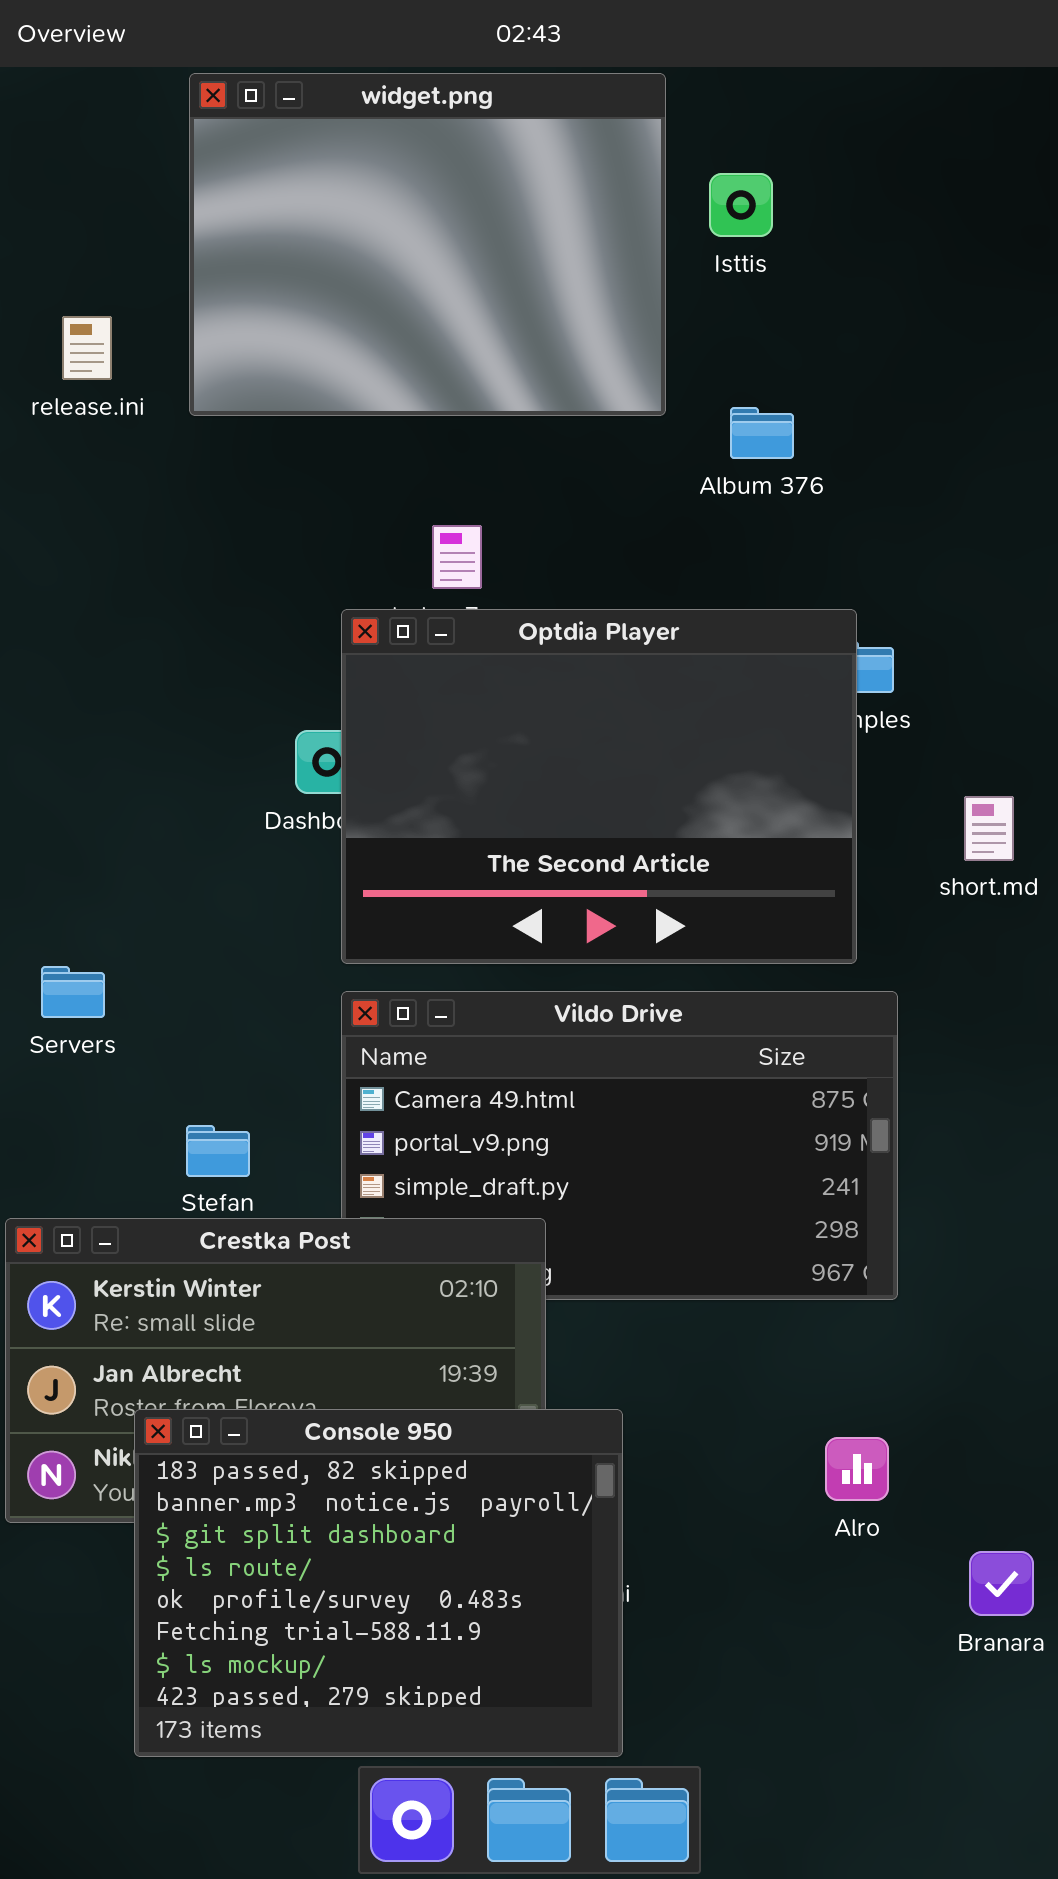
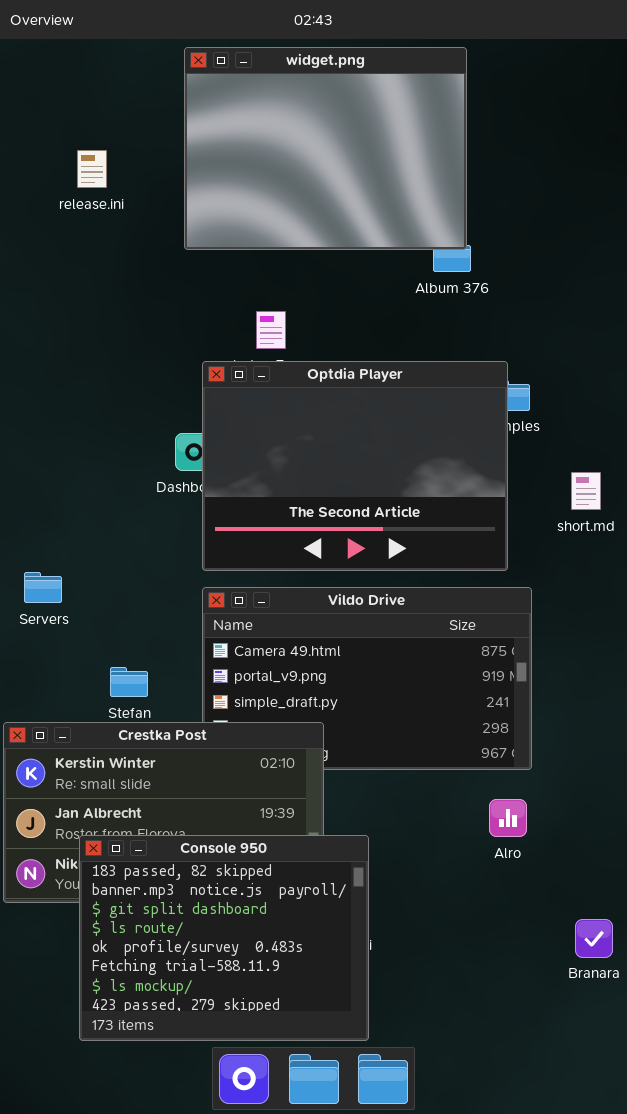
widget.png: [189,73,666,416] -> [184,47,467,250], moved
release.ini: [62,316,112,380] -> [77,150,107,188], moved
Alro: [825,1437,889,1501] -> [489,799,527,837], moved

